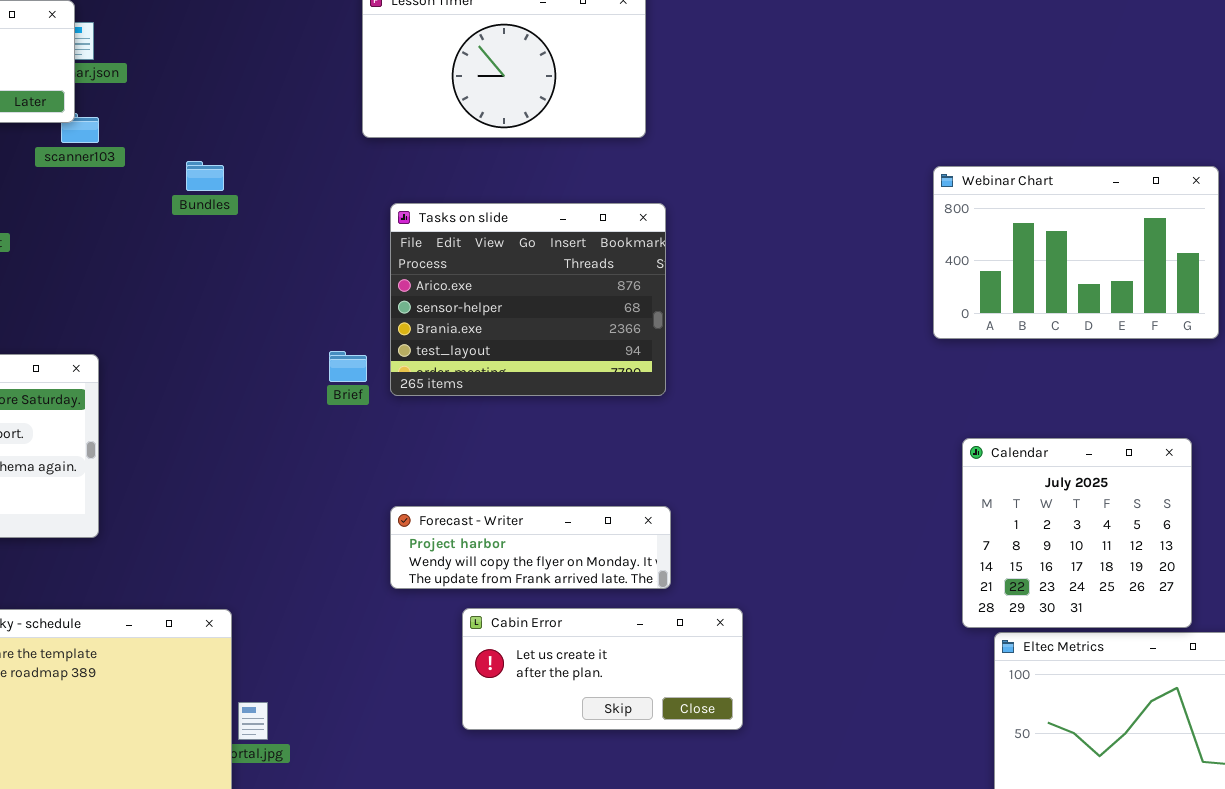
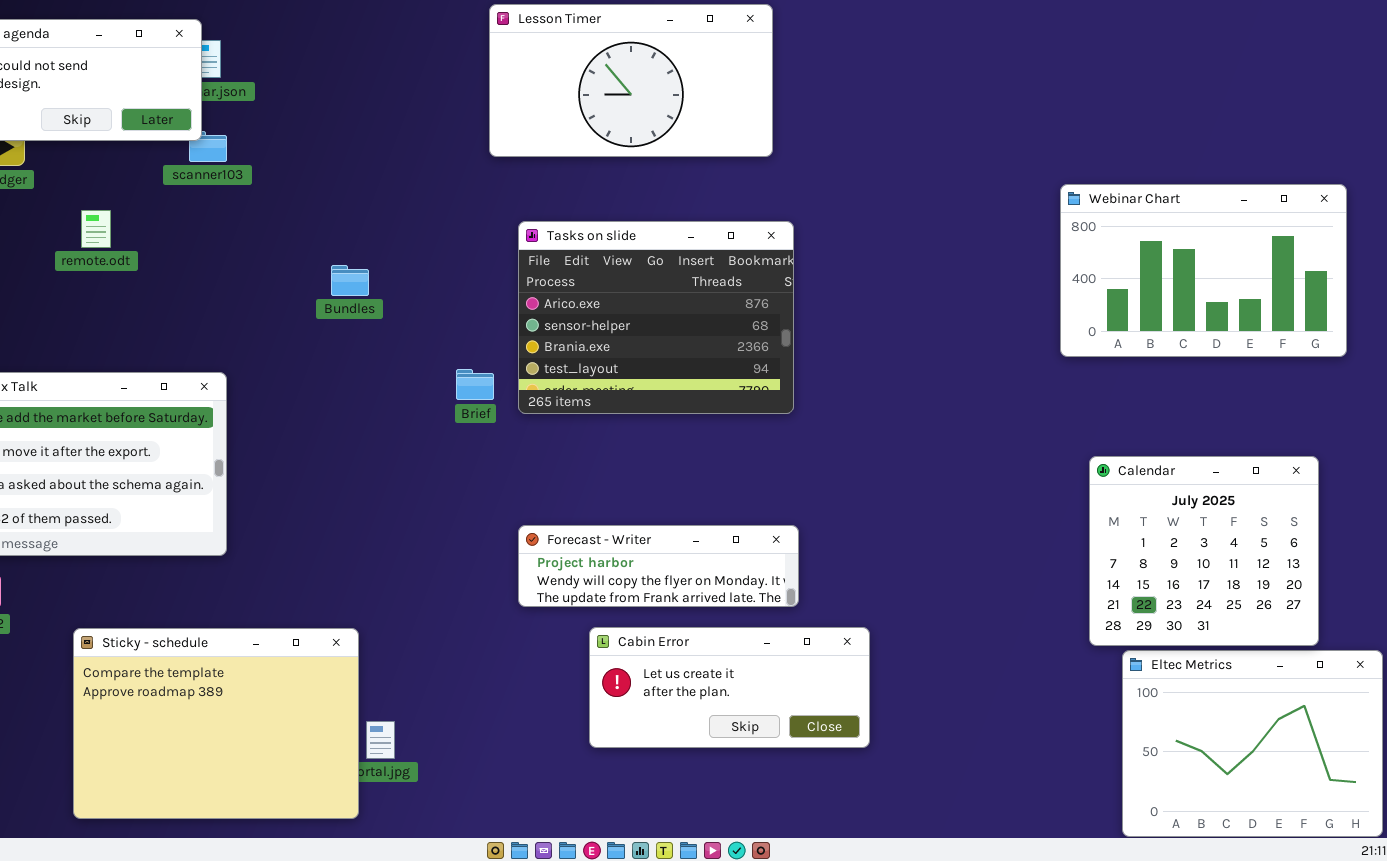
Bundles: [186,161,224,191] -> [331,265,369,296], moved

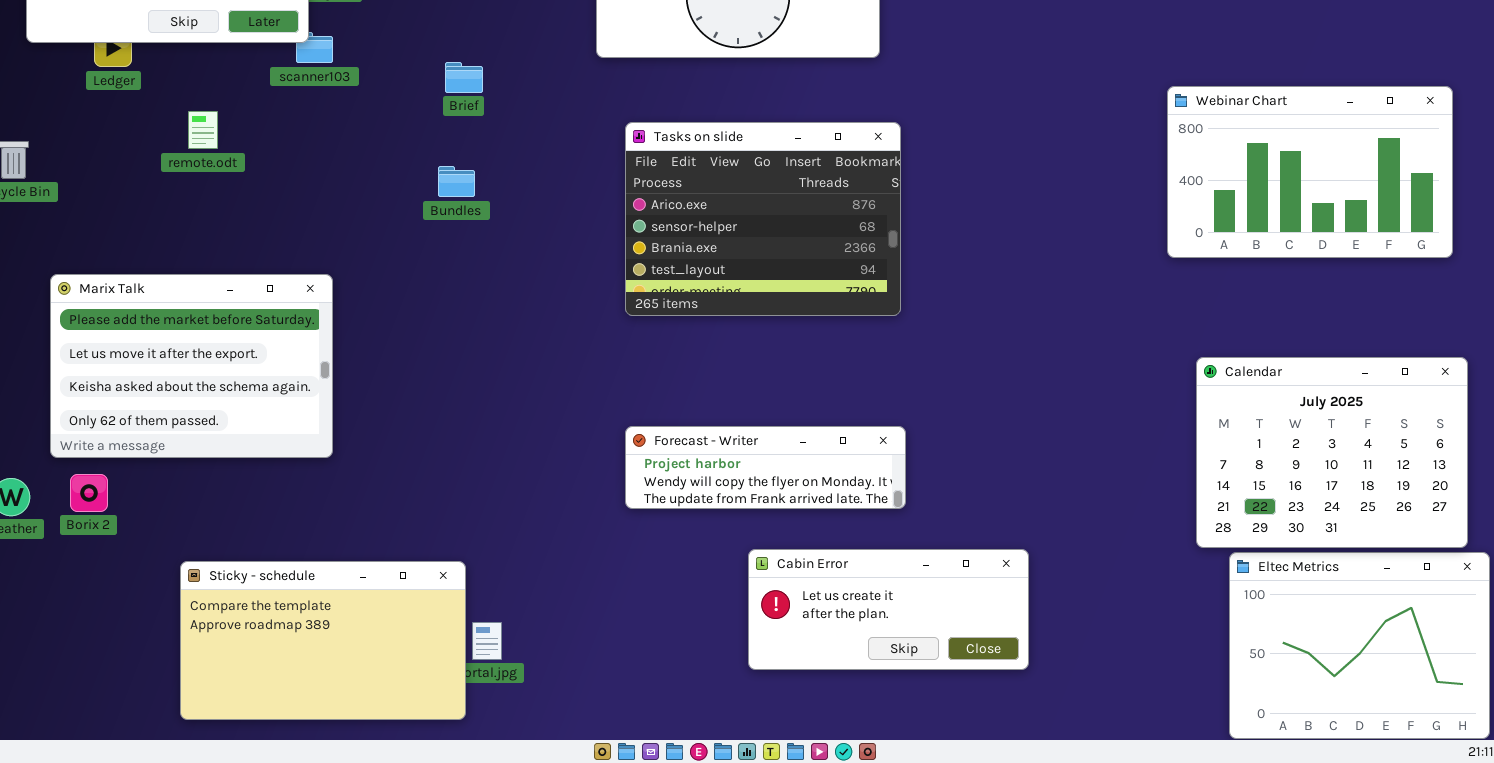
Brief: [456,369,494,400] -> [445,62,483,93], moved
Calendar: [1089,456,1319,646] -> [1196,357,1468,548], resized
Cabin Error: [589,627,870,748] -> [748,549,1029,670], moved
Sticky - schedule: [73,628,359,819] -> [180,561,466,720], resized

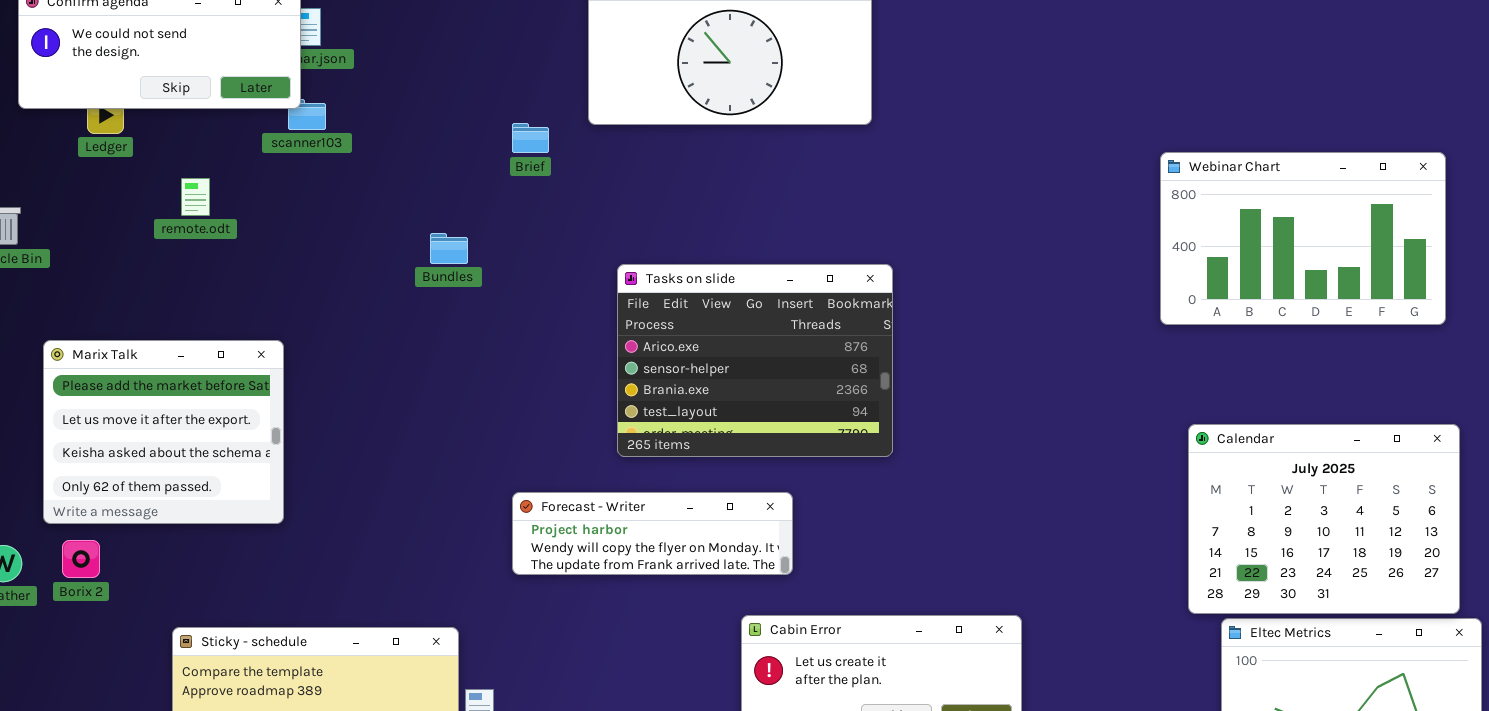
Brief: [445,62,483,93] -> [512,123,549,153], moved
Tasks on slide: [625,122,901,316] -> [617,264,893,457], moved
Marix Talk: [50,274,333,458] -> [43,340,284,524], resized
Forecast - Writer: [625,426,906,509] -> [512,492,793,575], moved

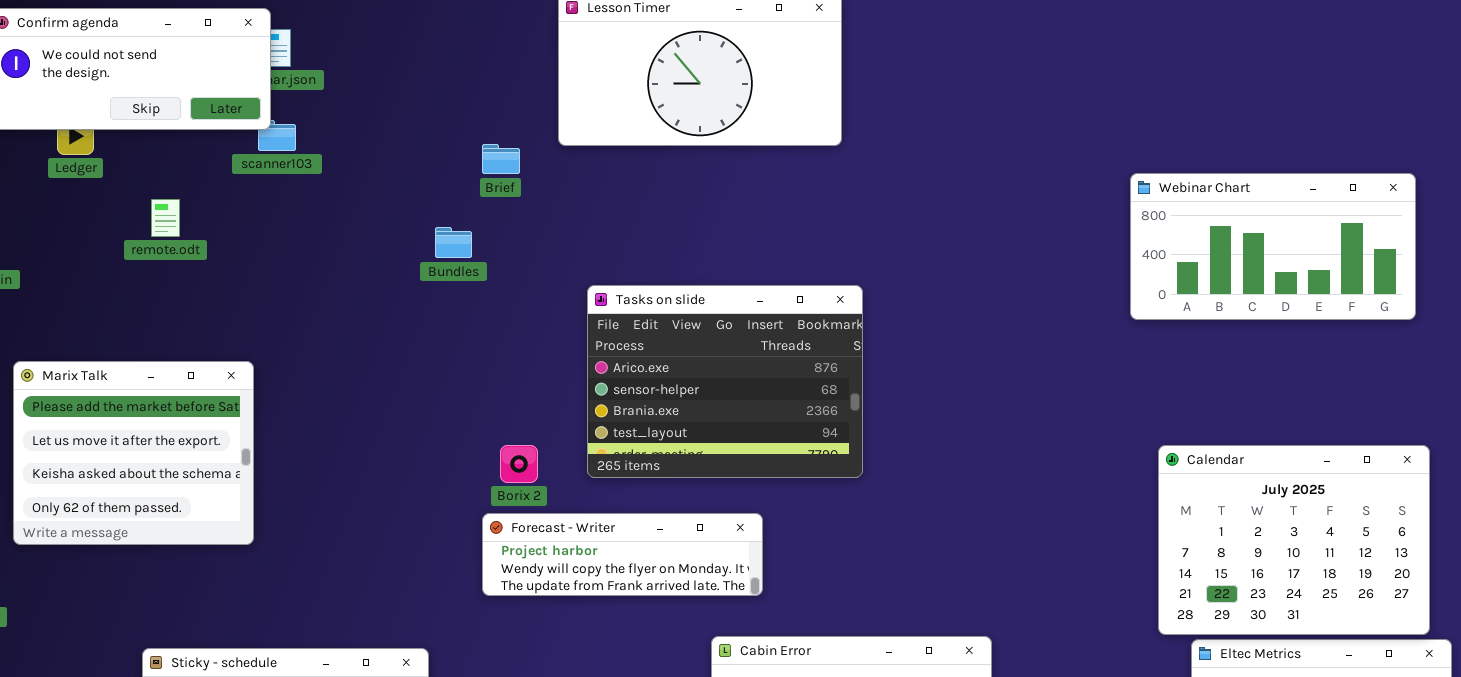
Webinar Chart: [1160,152,1446,325] -> [1130,173,1416,320], resized
Bundles: [430,233,468,264] -> [435,227,472,258], moved
Borix 2: [62,540,100,578] -> [500,445,538,483], moved

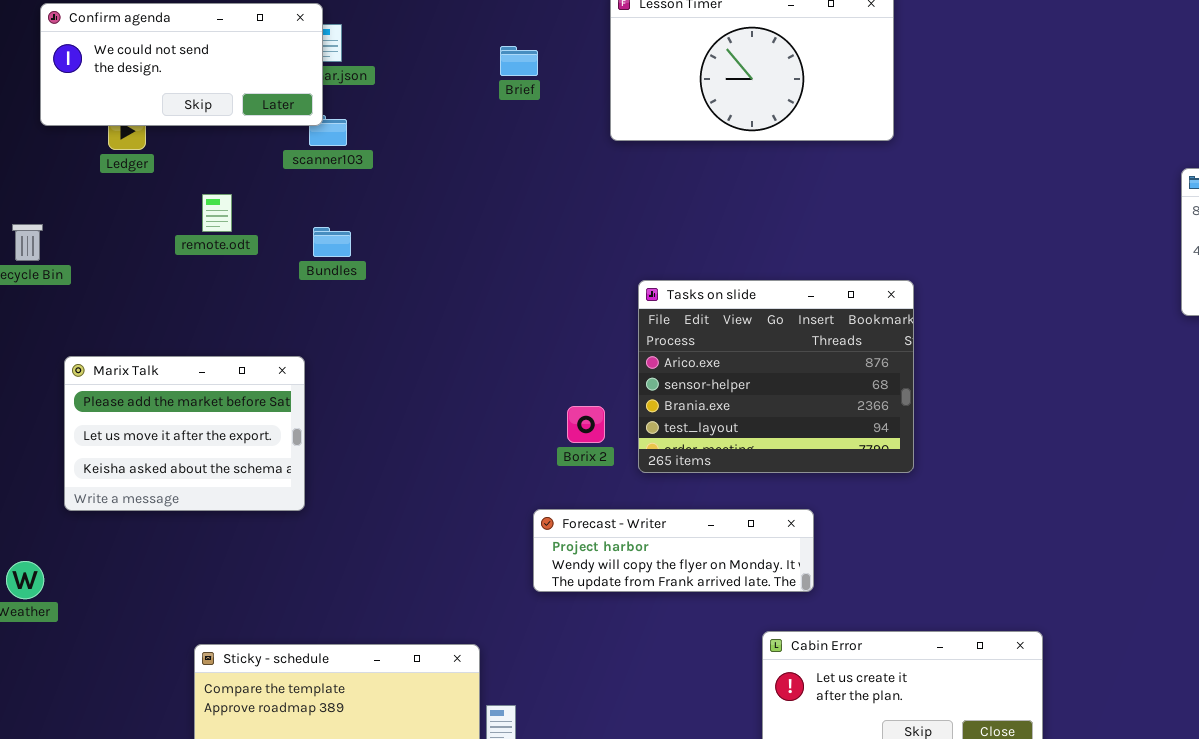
Brief: [482,144,520,174] -> [500,46,538,76], moved
Bundles: [435,227,472,258] -> [313,227,351,257], moved
Marix Talk: [13,361,254,545] -> [64,356,305,511], resized
Borix 2: [500,445,538,483] -> [567,406,605,443], moved

